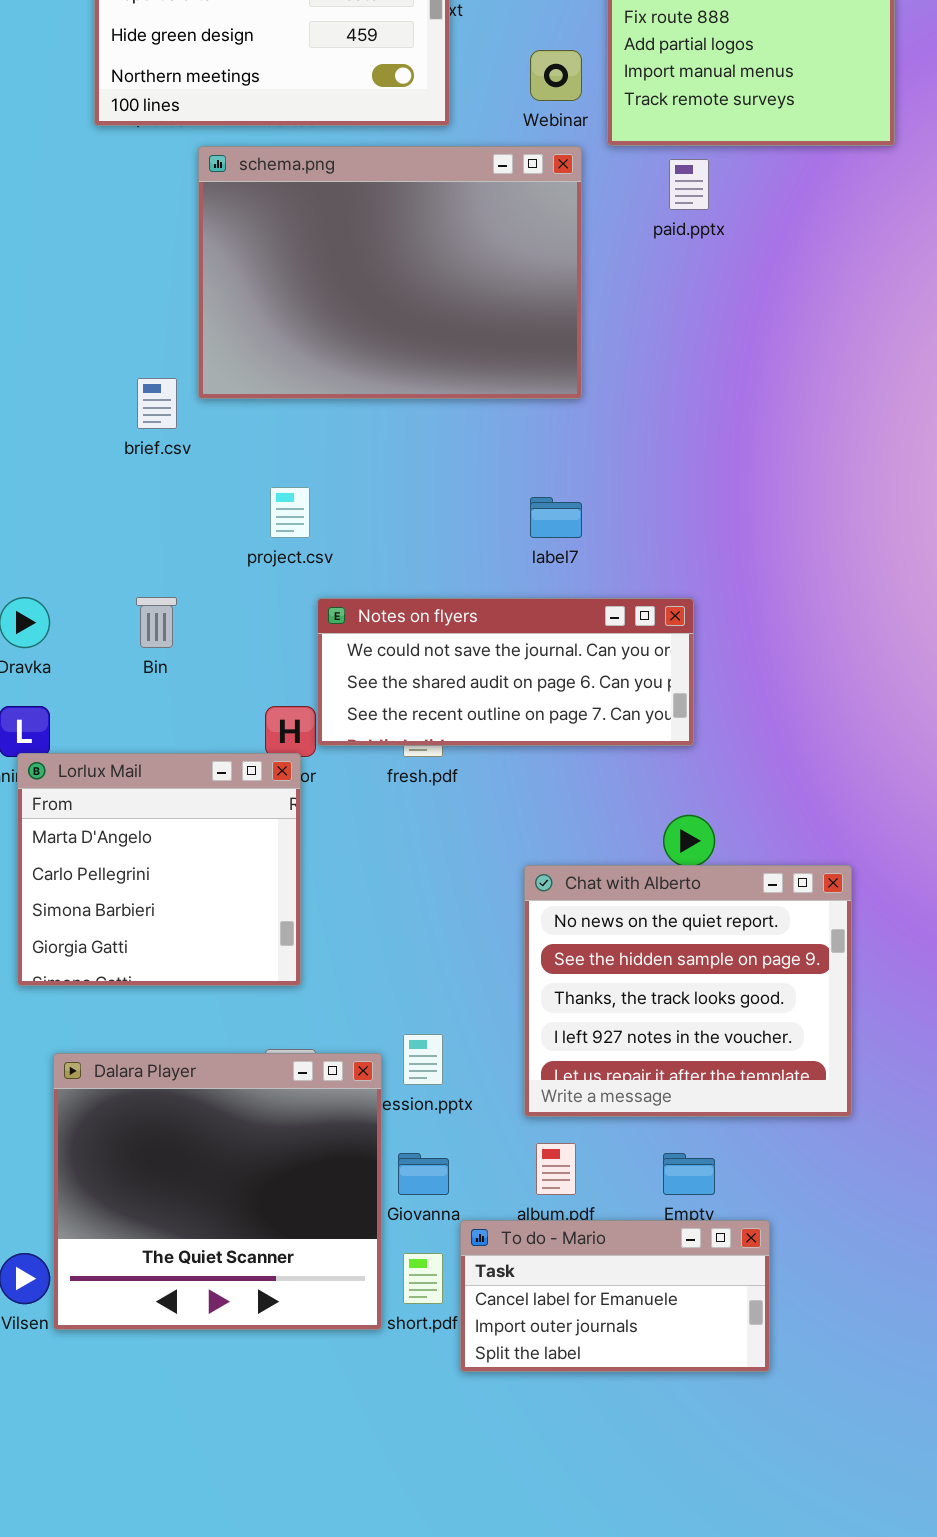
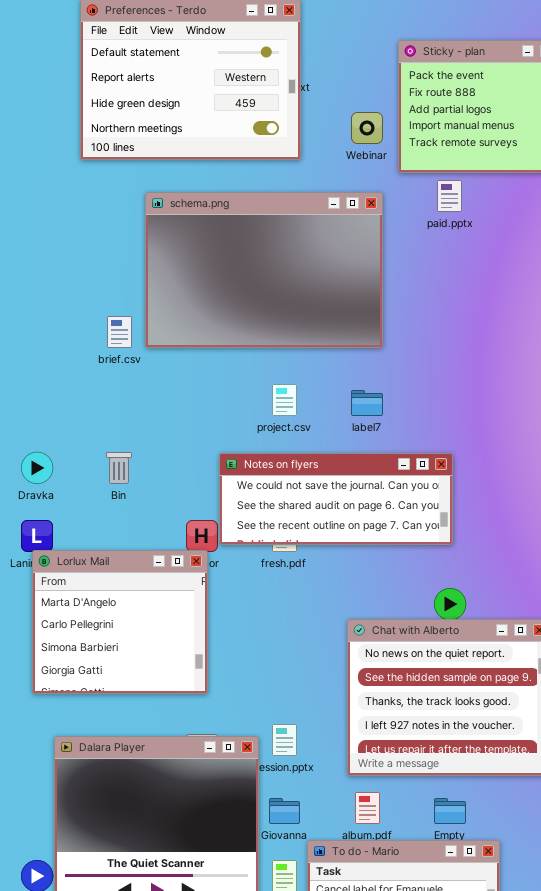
schema.png: [198,146,582,399] -> [145,192,383,348], moved
project.csv: [270,487,310,538] -> [272,384,297,416], moved

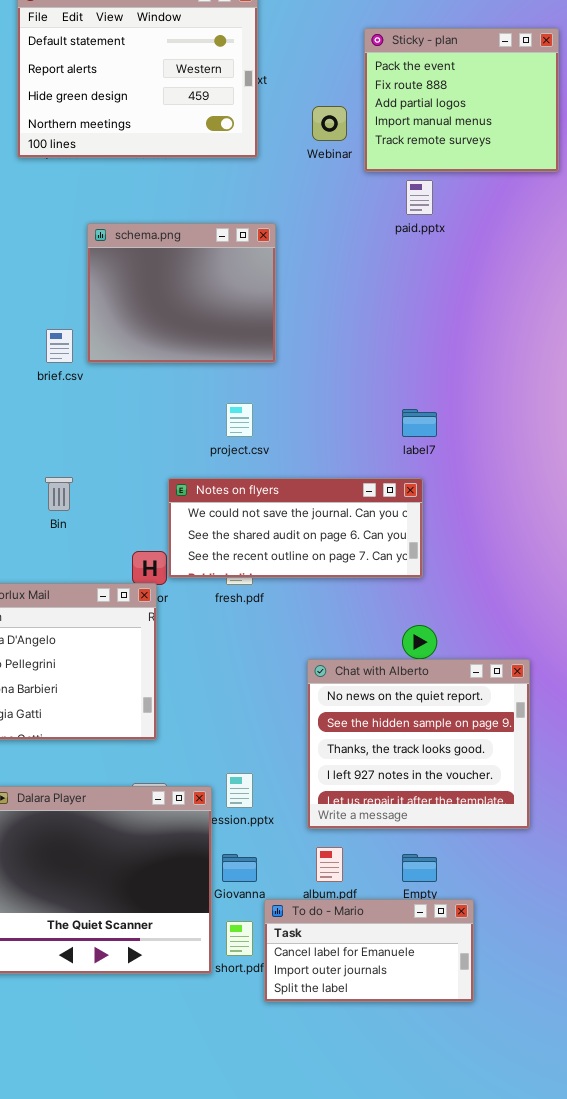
schema.png: [145,192,383,348] -> [87,223,276,363], resized
label7: [351,390,383,416] -> [402,409,437,437], moved

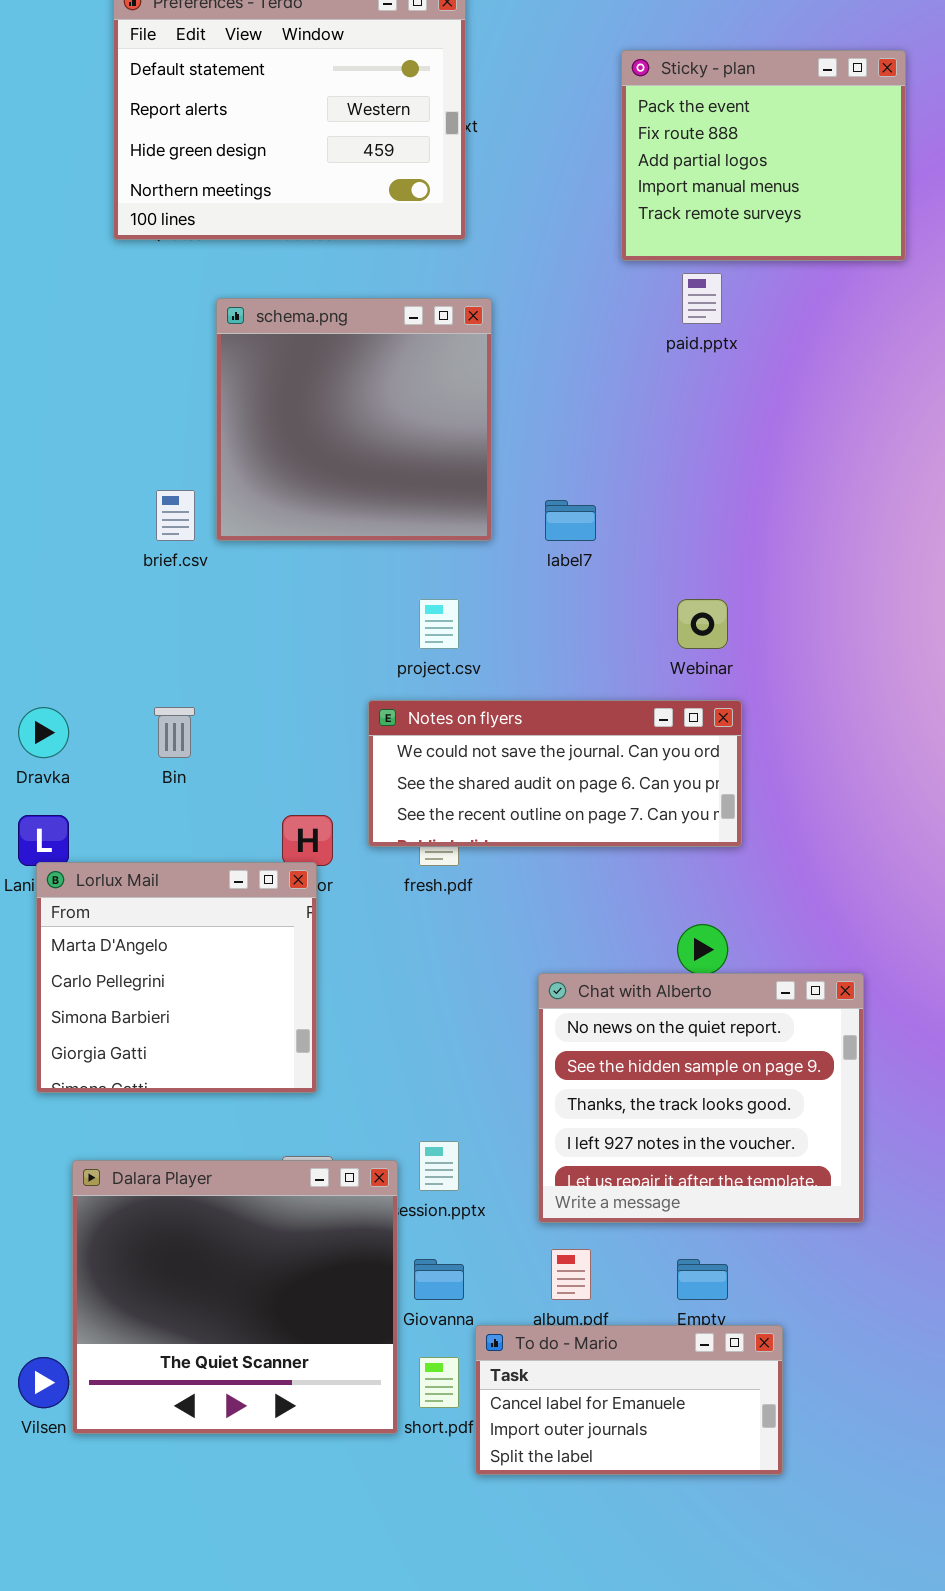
Webinar: [312,106,347,141] -> [677,599,728,649], moved
schema.png: [87,223,276,363] -> [216,298,492,541], resized
label7: [402,409,437,437] -> [545,500,596,541], moved
Notes on flyers: [168,478,423,578] -> [368,700,742,847], moved

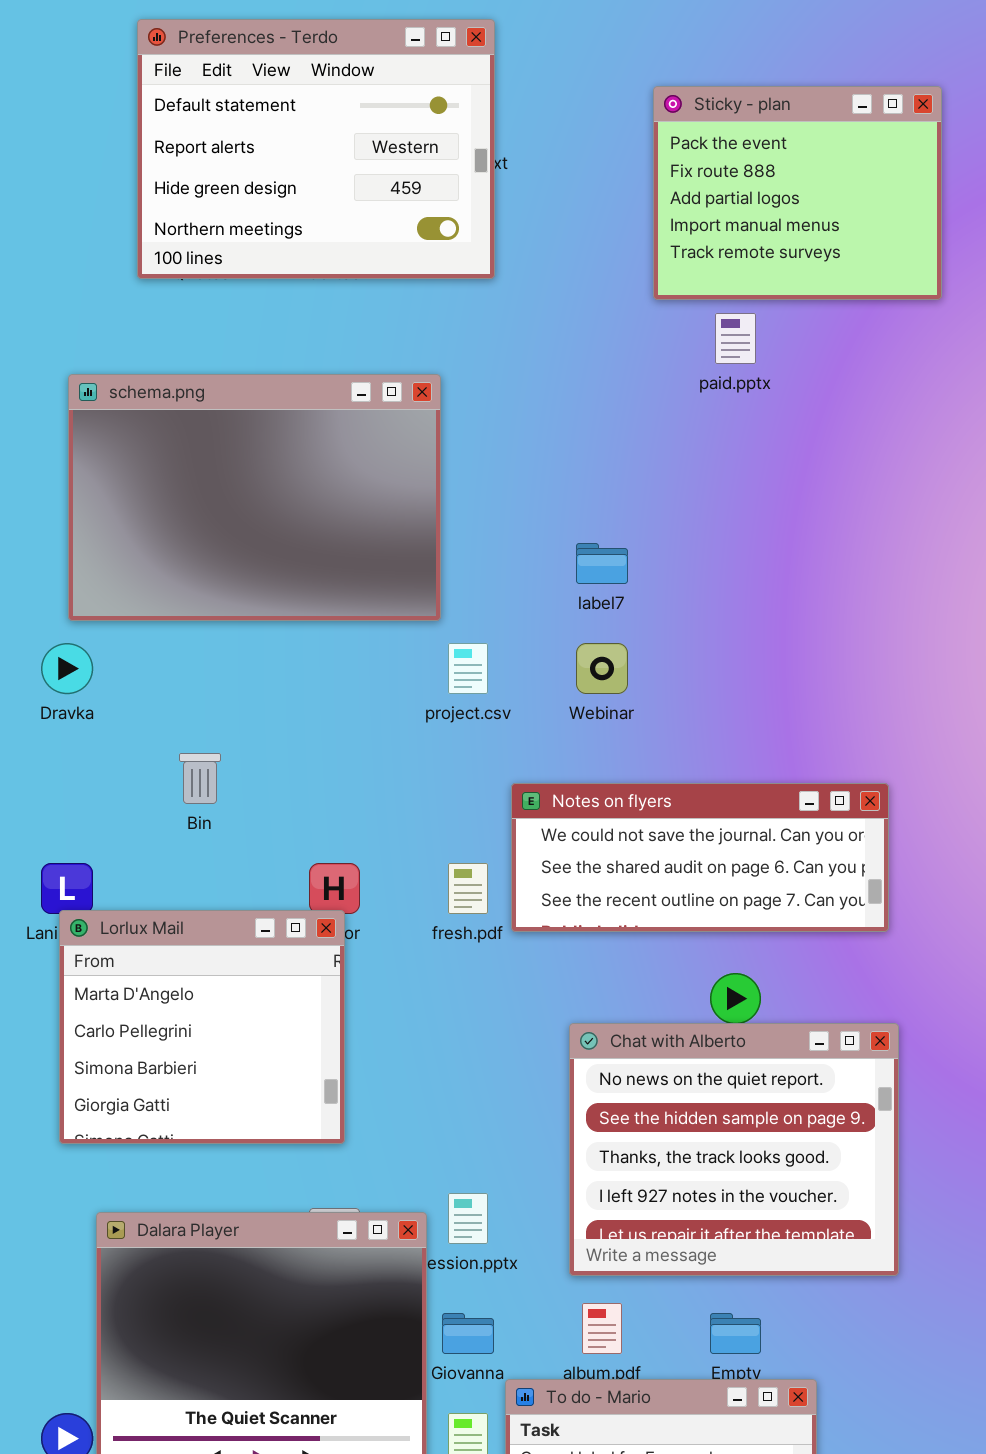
schema.png: [216,298,492,541] -> [68,374,441,621], moved, resized
Webinar: [677,599,728,649] -> [576,643,628,694], moved
Notes on flyers: [368,700,742,847] -> [511,783,889,932], moved
Dravka: [18,707,69,758] -> [41,643,93,694], moved

